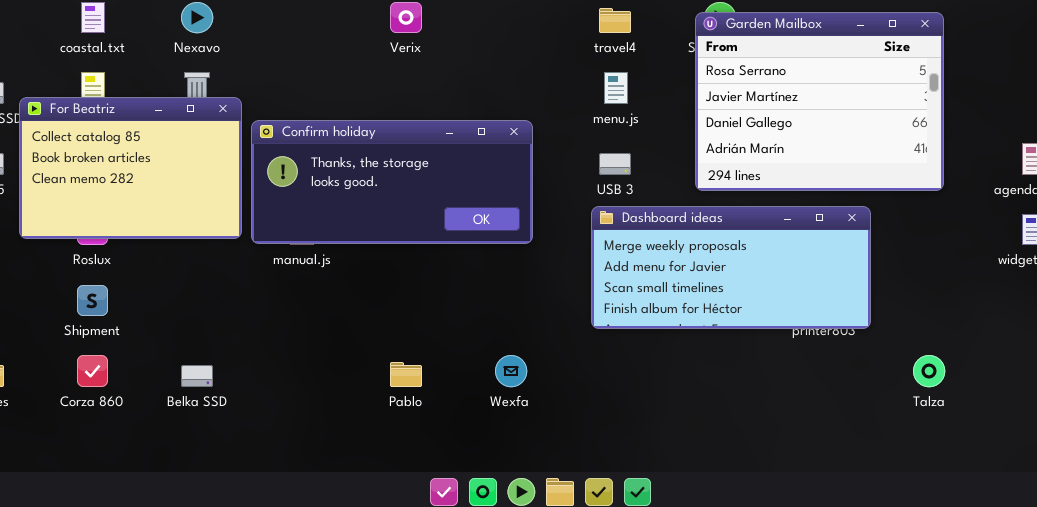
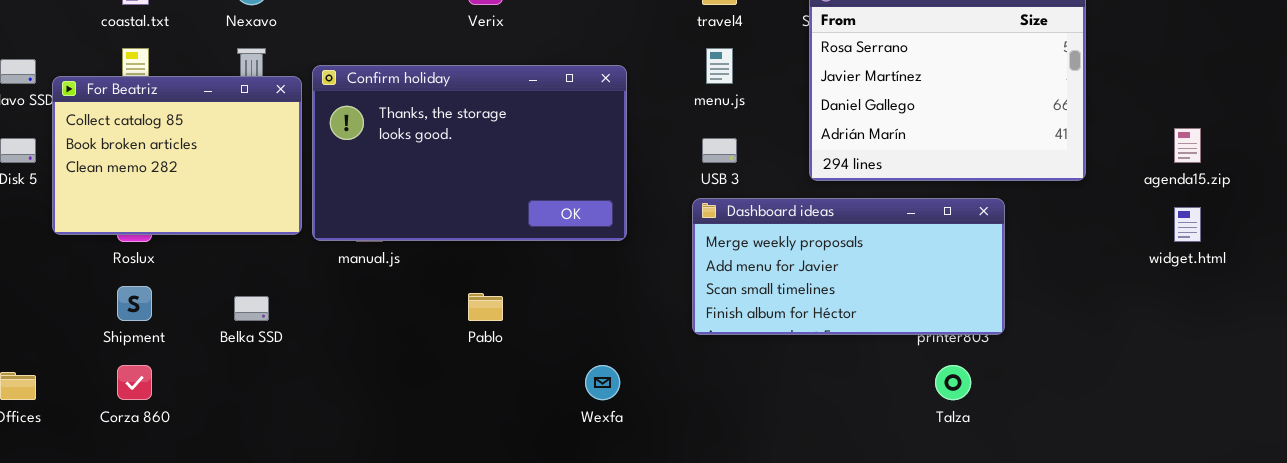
Confirm holiday: [251,120,533,244] -> [312,65,627,241], resized
Talza: [913,355,945,387] -> [935,365,971,400], moved
Pablo: [390,362,422,387] -> [468,293,503,321], moved
Belka SSD: [181,365,213,387] -> [234,296,269,321], moved

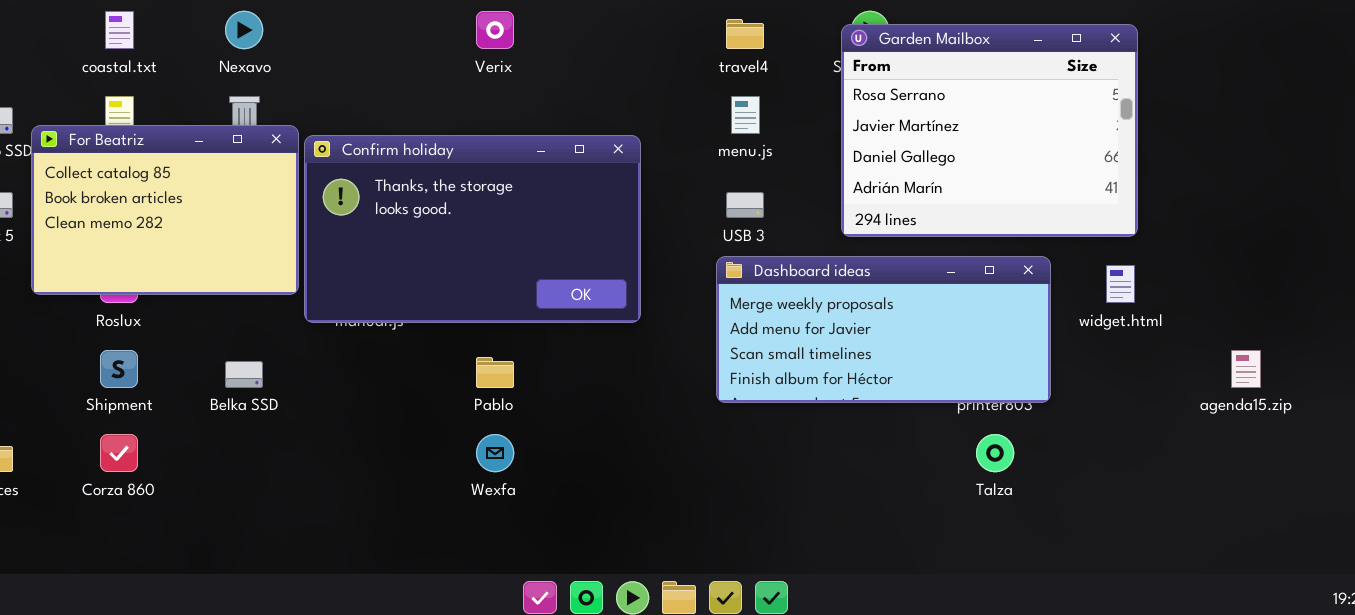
Confirm holiday: [312,65,627,241] -> [304,135,641,323], moved
agenda15.zip: [1174,128,1201,163] -> [1231,350,1261,388], moved
widget.html: [1174,207,1201,242] -> [1106,265,1135,303], moved
Wexfa: [585,365,620,400] -> [476,434,514,472], moved

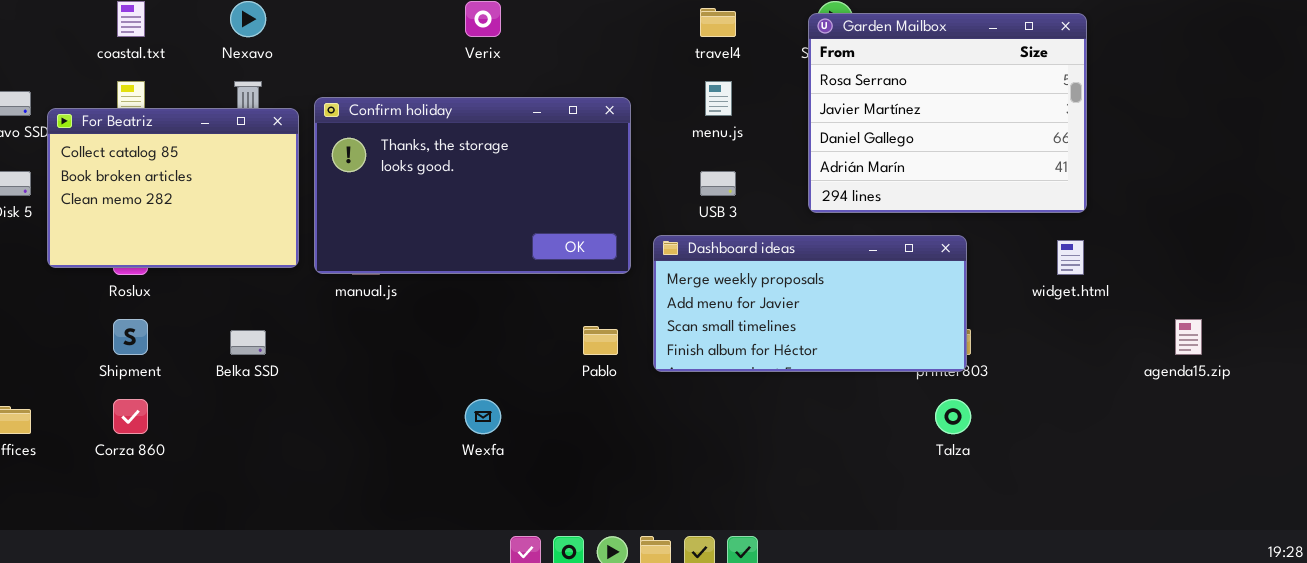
Confirm holiday: [304,135,641,323] -> [314,97,631,274], moved
Dashboard ideas: [716,256,1051,403] -> [653,235,967,372], moved
Pablo: [476,357,514,388] -> [583,326,618,355], moved

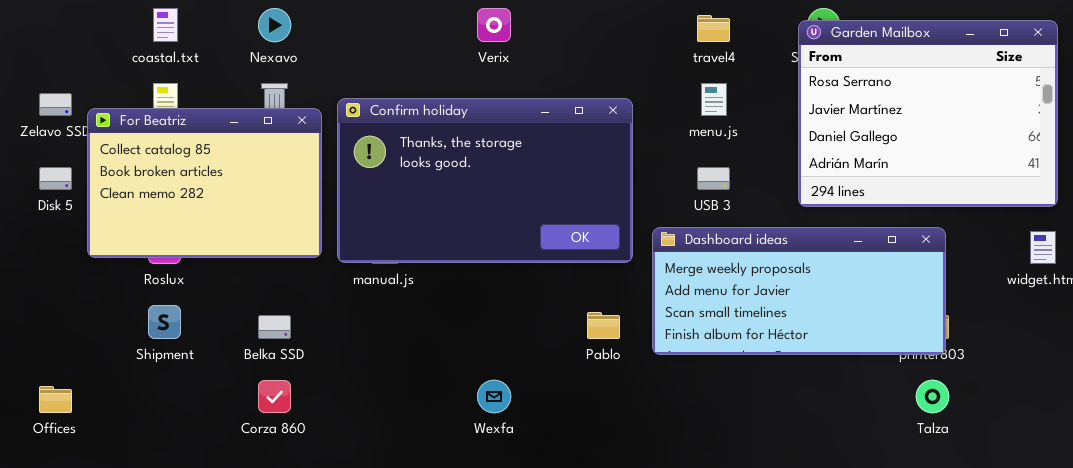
Corza 860: [113,399,148,434] -> [258,380,291,413], moved

